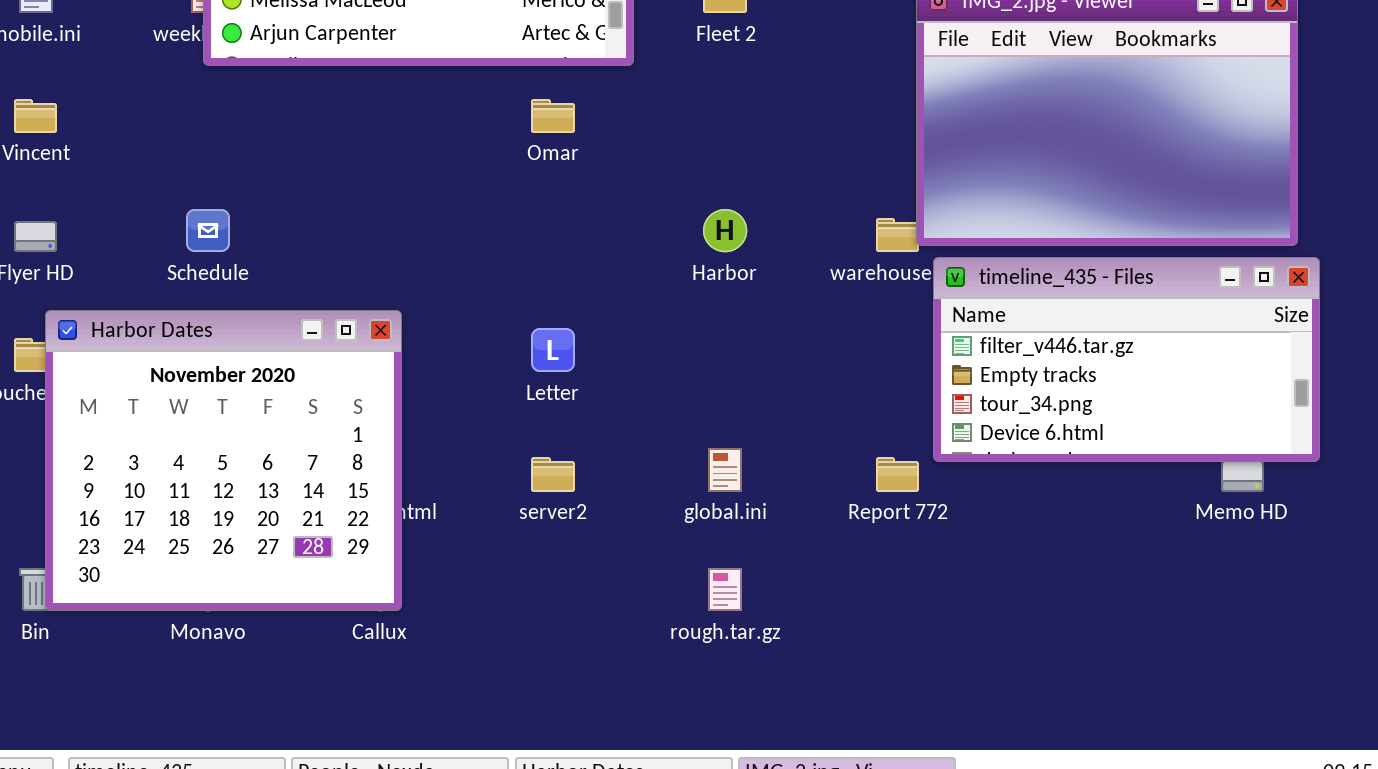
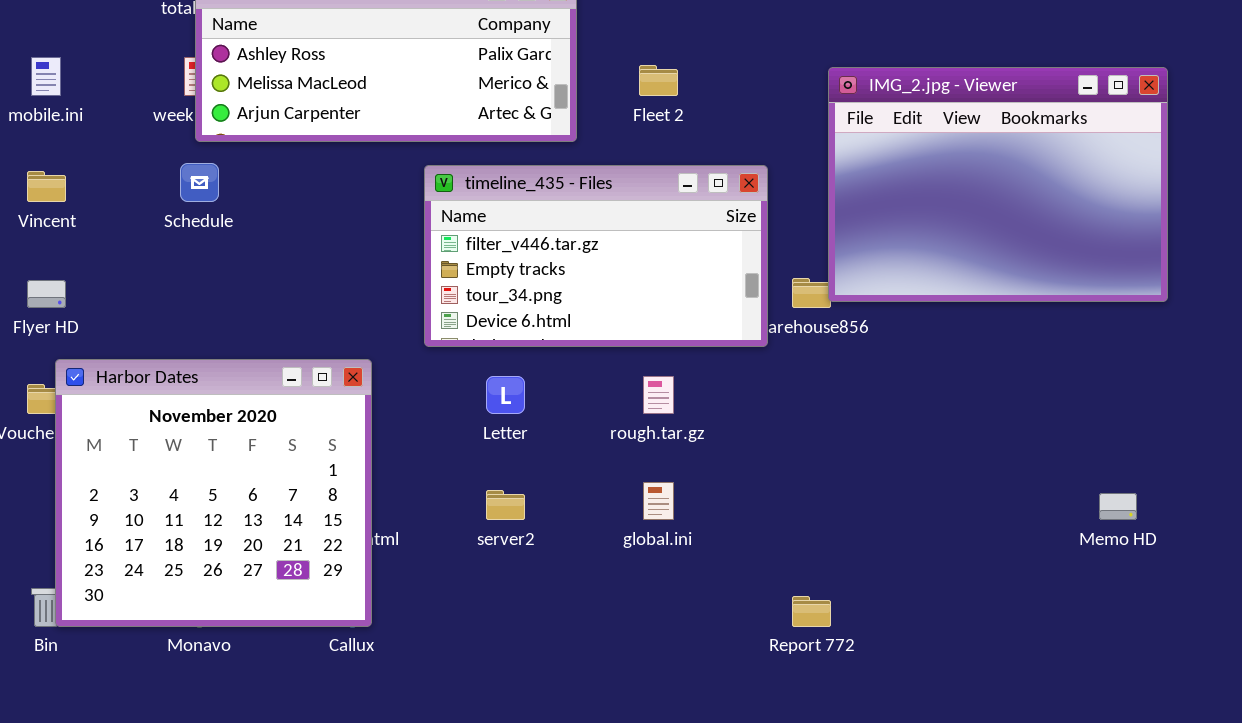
Schedule: [186,209,230,252] -> [180,163,219,202], moved
timeline_435 - Files: [933,257,1320,462] -> [424,165,768,347], moved
Report 772: [876,457,919,492] -> [792,596,831,627], moved
rough.tar.gz: [708,568,742,611] -> [643,376,674,414], moved

